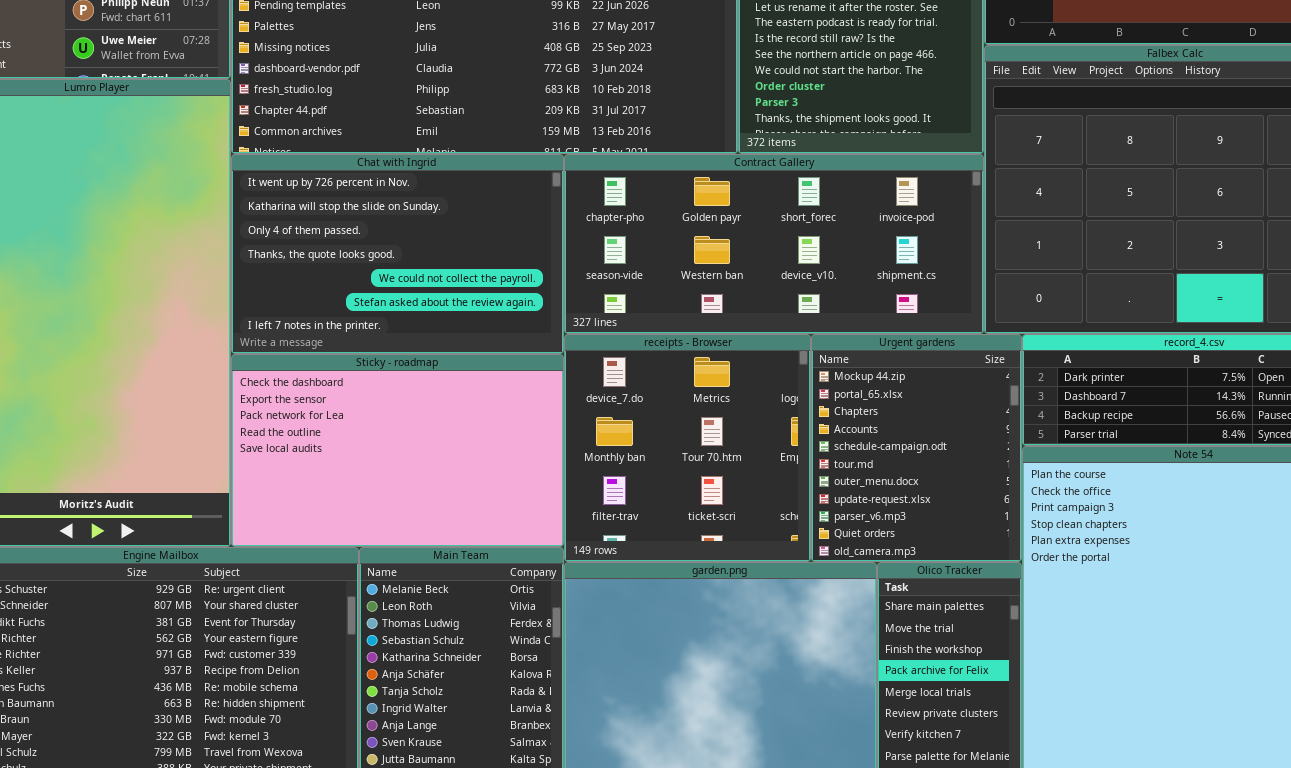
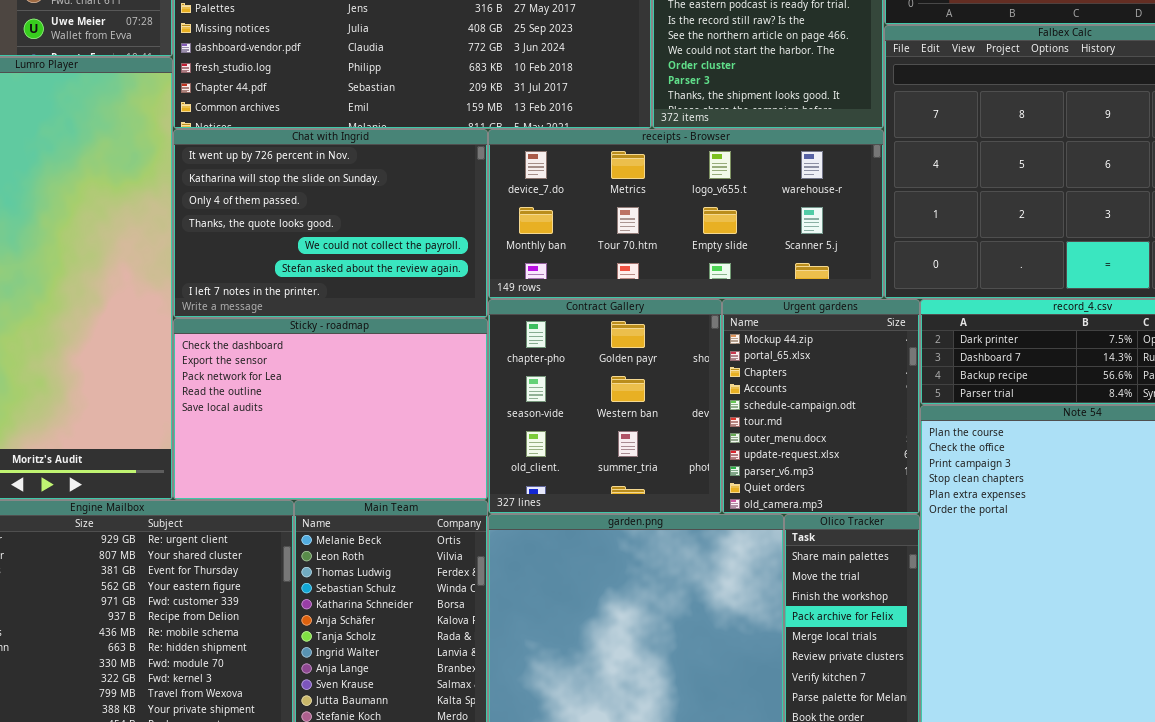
Contract Gallery: [564,154,984,334] -> [488,299,722,514], moved, resized
receipts - Browser: [564,334,811,562] -> [488,129,884,299], moved, resized

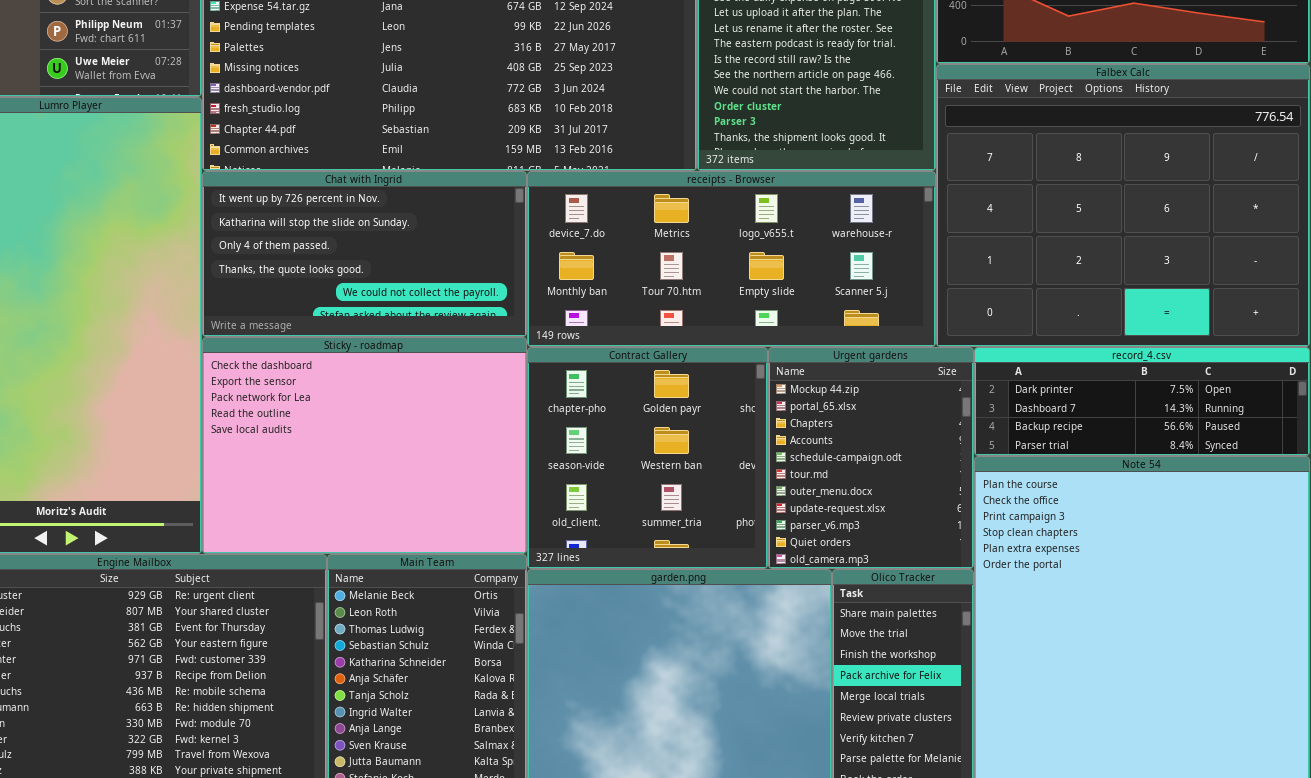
Chat with Ingrid: [173,129,488,318] -> [202,171,527,337], resized
Sticky - roadmap: [173,318,488,500] -> [202,337,527,554], resized

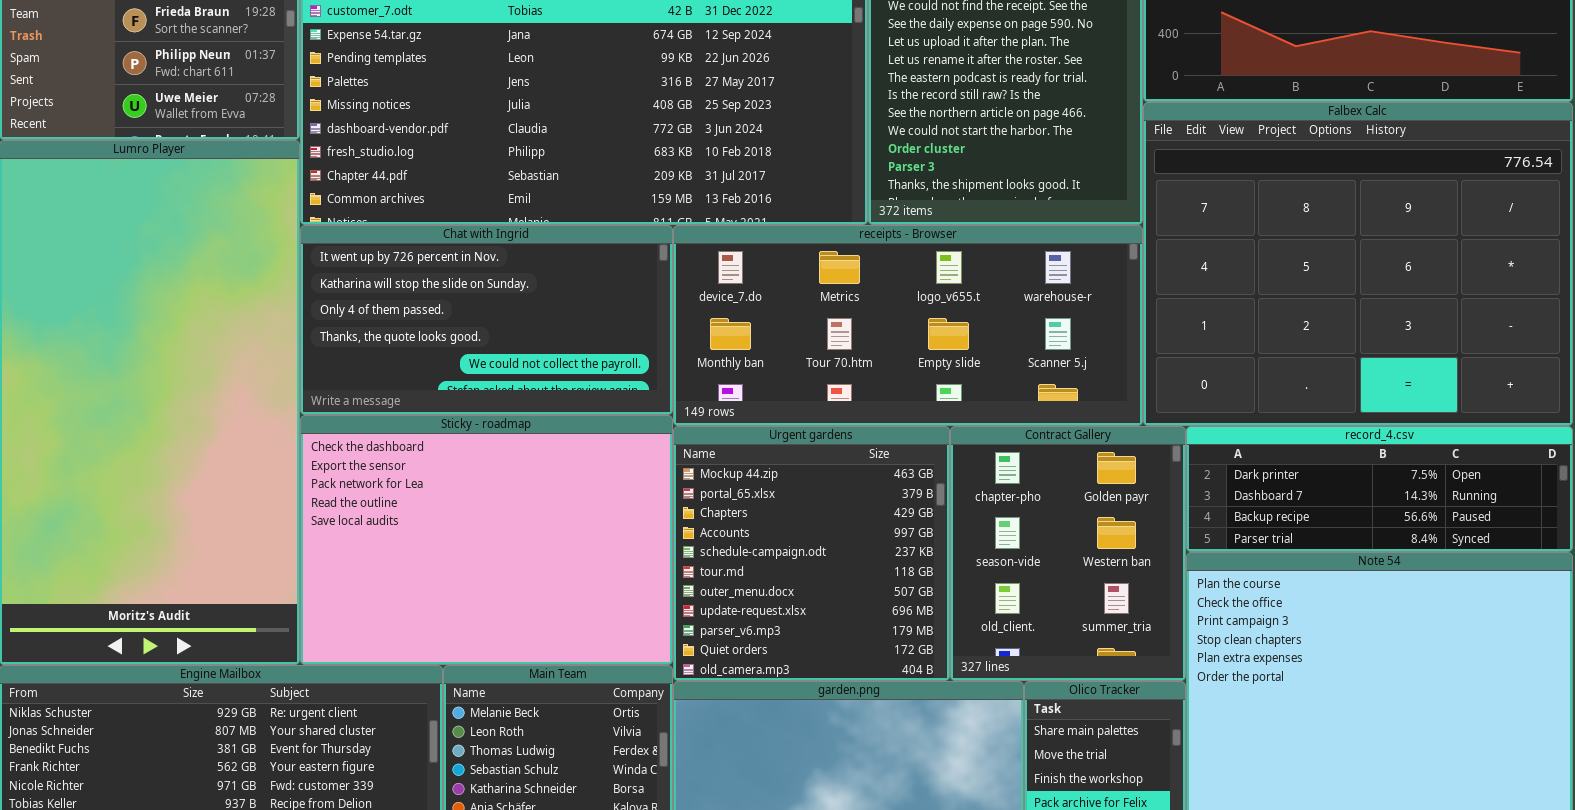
Contract Gallery: [527,347,768,569] -> [950,426,1186,681], moved, resized
Urgent gardens: [768,347,974,569] -> [673,426,950,681], moved, resized

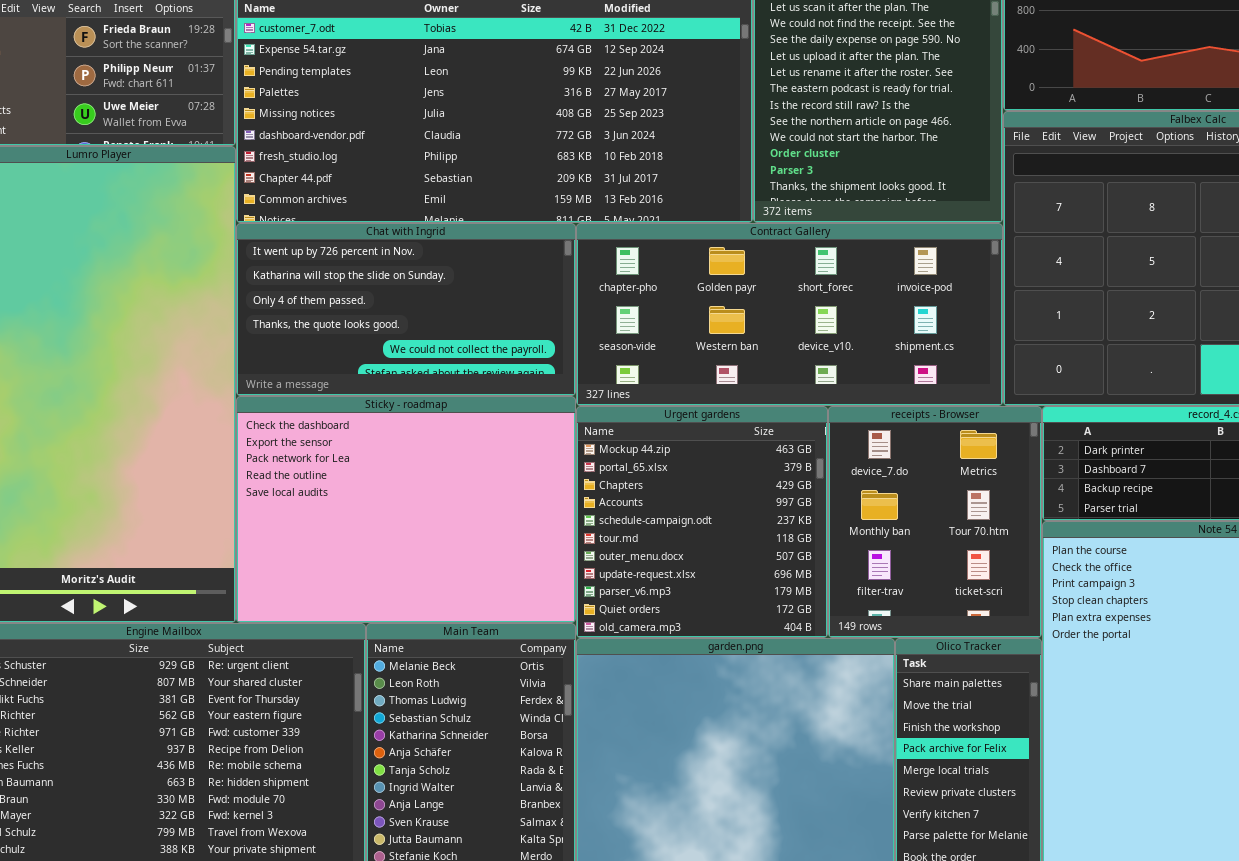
receipts - Browser: [673,225,1143,426] -> [828,406,1042,638], moved, resized
Contract Gallery: [950,426,1186,681] -> [576,223,1003,406], moved, resized

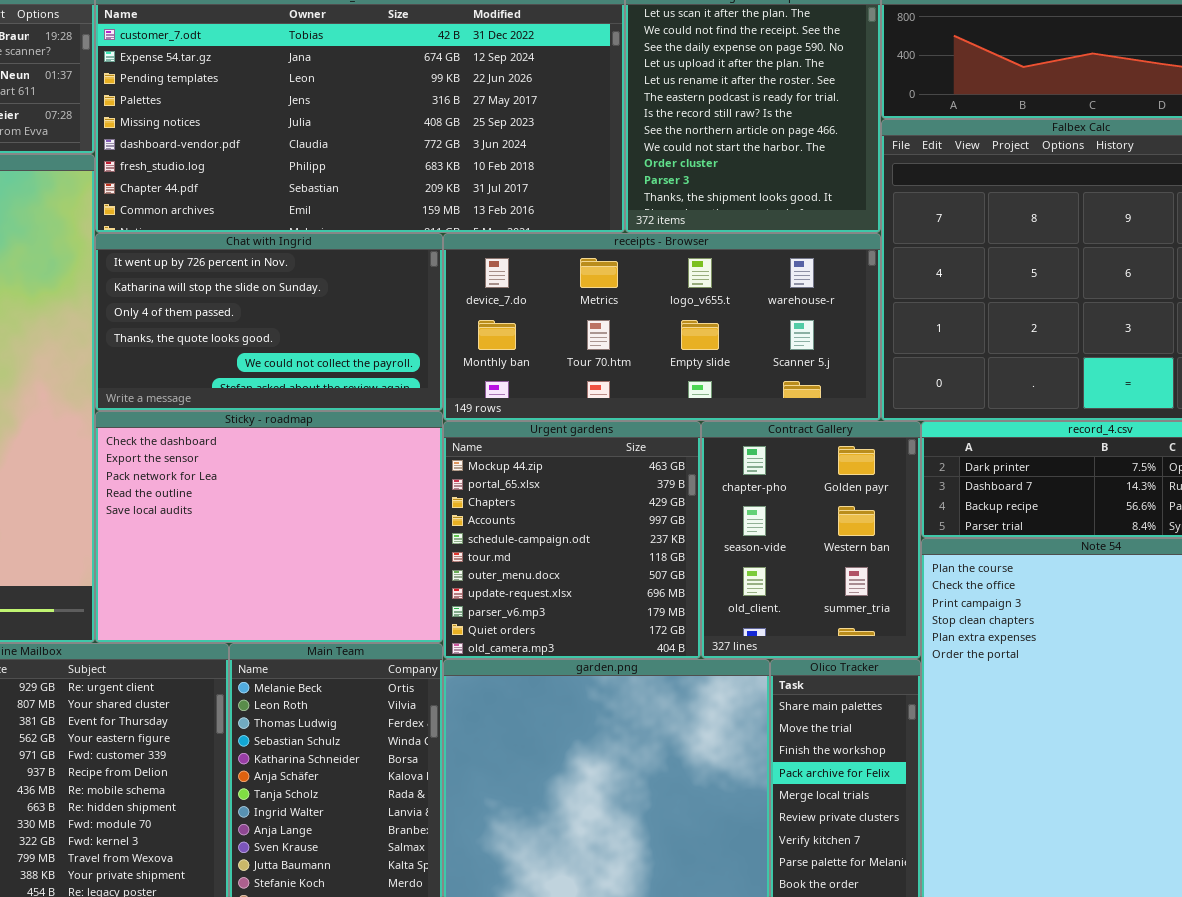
Contract Gallery: [576,223,1003,406] -> [701,421,921,659], moved, resized
receipts - Browser: [828,406,1042,638] -> [443,233,881,421], moved, resized

